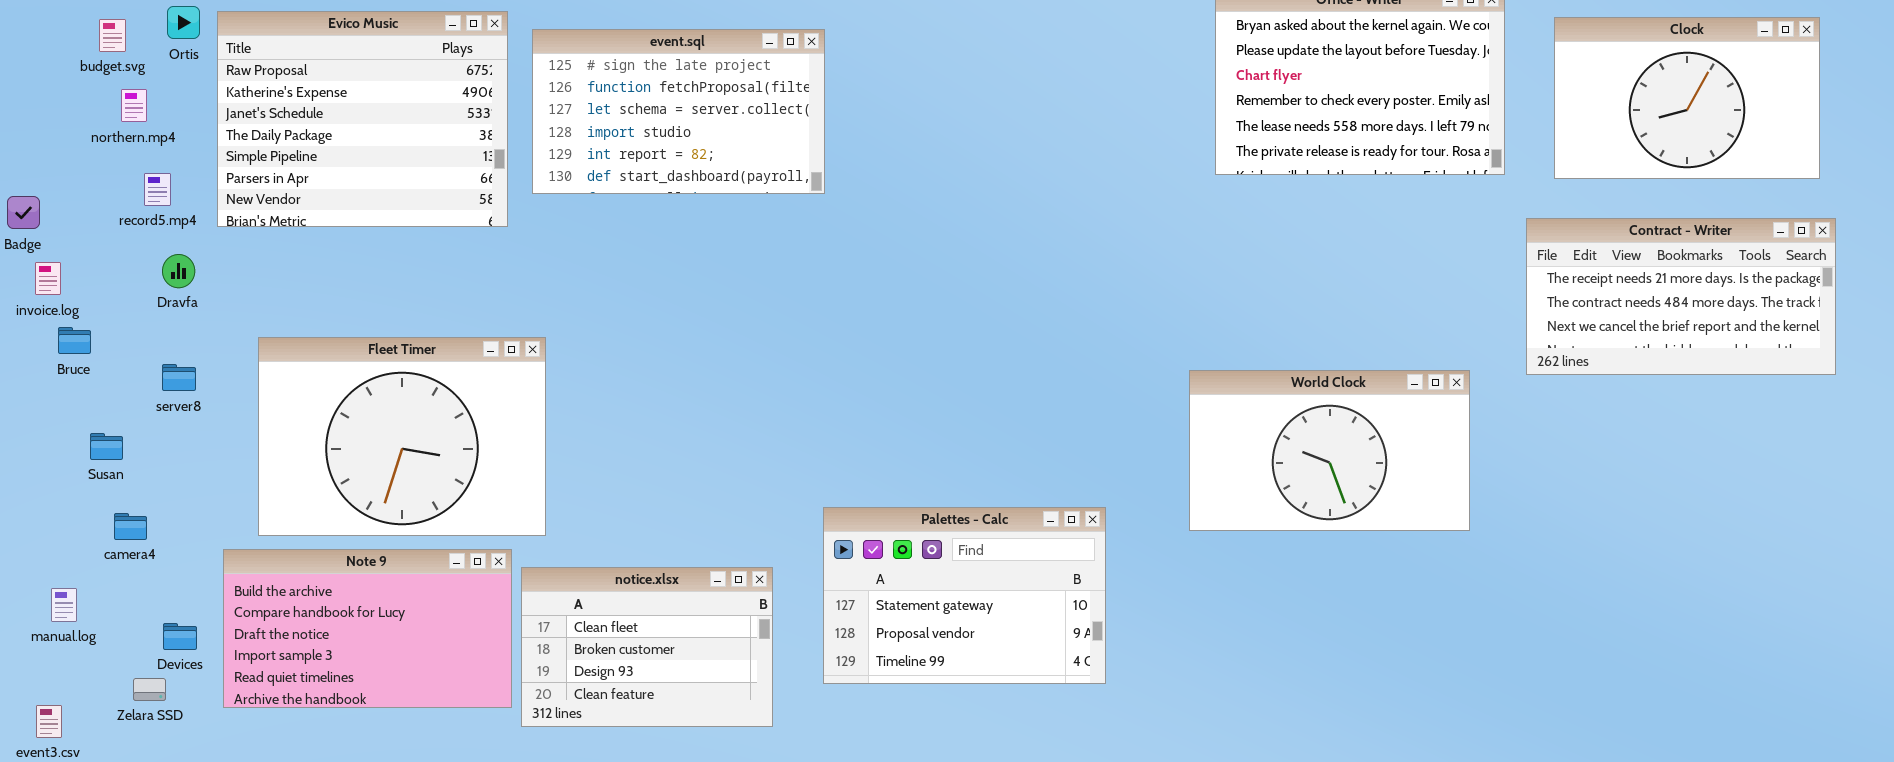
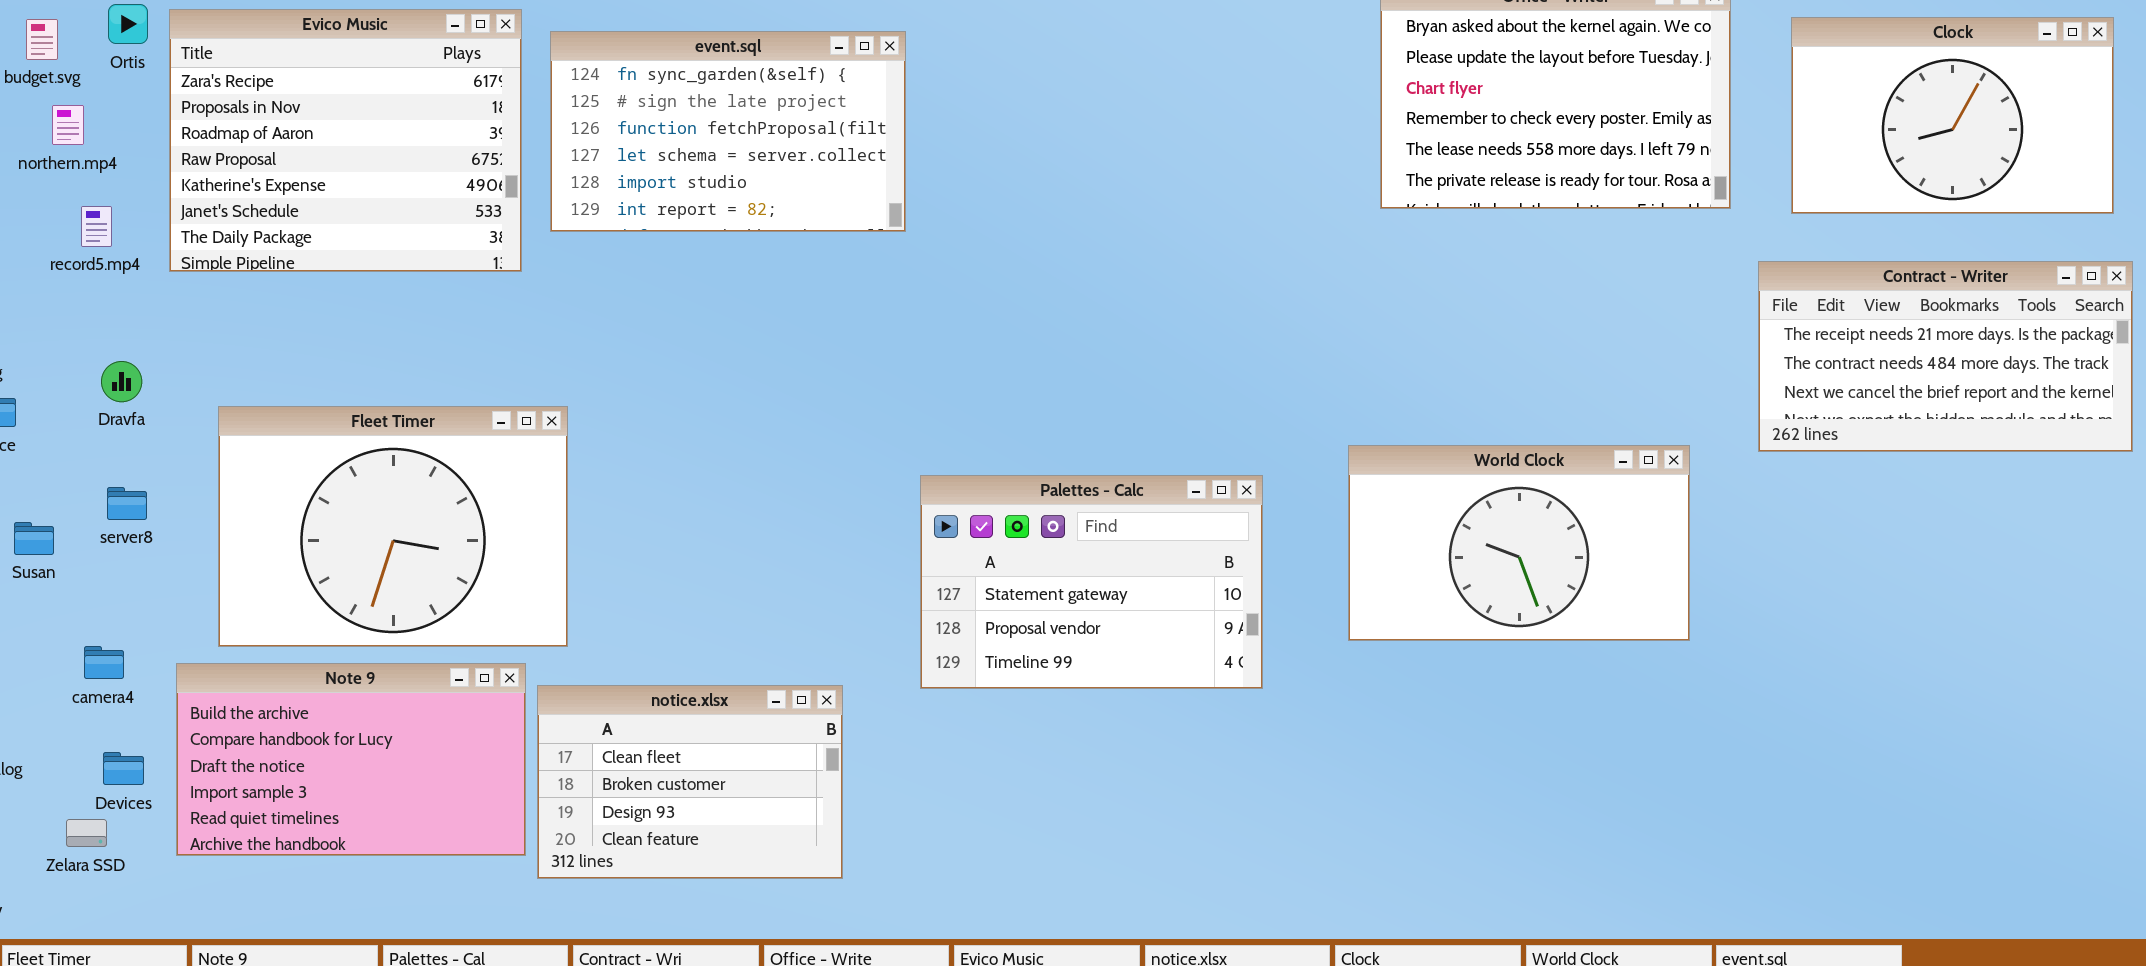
Evico Music: [217,11,508,227] -> [169,9,522,272], scrolled up 3 rows
event.sql: [532,29,825,194] -> [550,31,906,232], scrolled up 1 row
Dravfa: [162,254,195,288] -> [101,361,142,402], moved
server8: [162,364,196,391] -> [107,487,147,520], moved
Palettes - Calc: [823,507,1106,684] -> [920,475,1263,689], moved
camera4: [114,513,147,540] -> [84,646,124,679], moved

